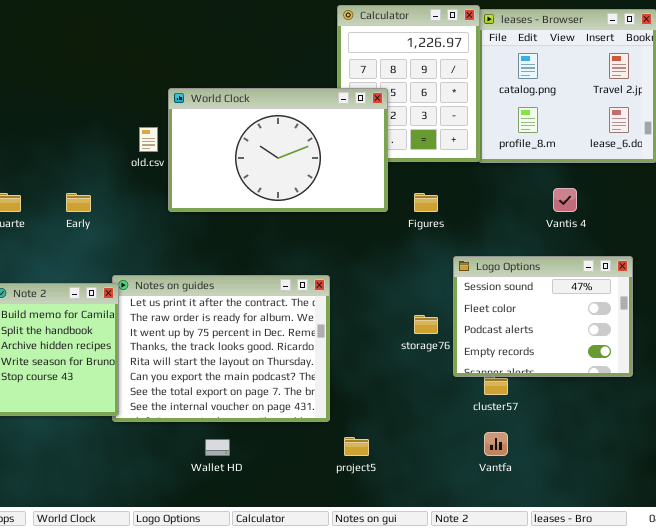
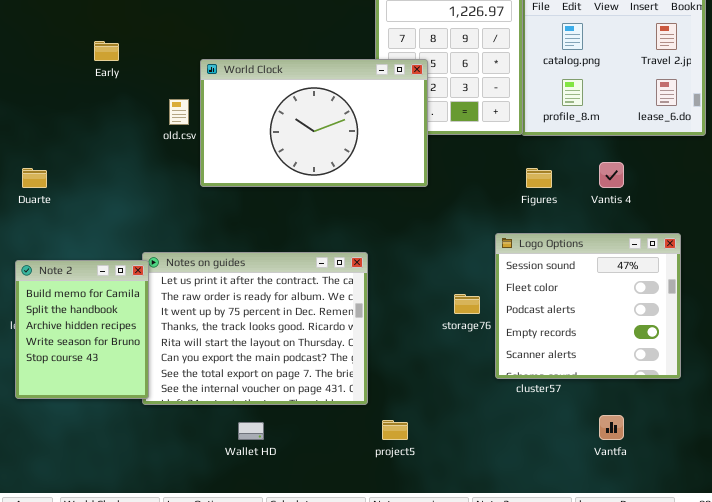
Early: [66,193,91,212] -> [94,41,119,61], moved
Figures: [414,193,438,212] -> [526,168,552,188], moved
Logo Options: [453,256,633,377] -> [495,233,681,379], resized
Vantfa: [484,432,508,456] -> [599,415,624,440], moved

